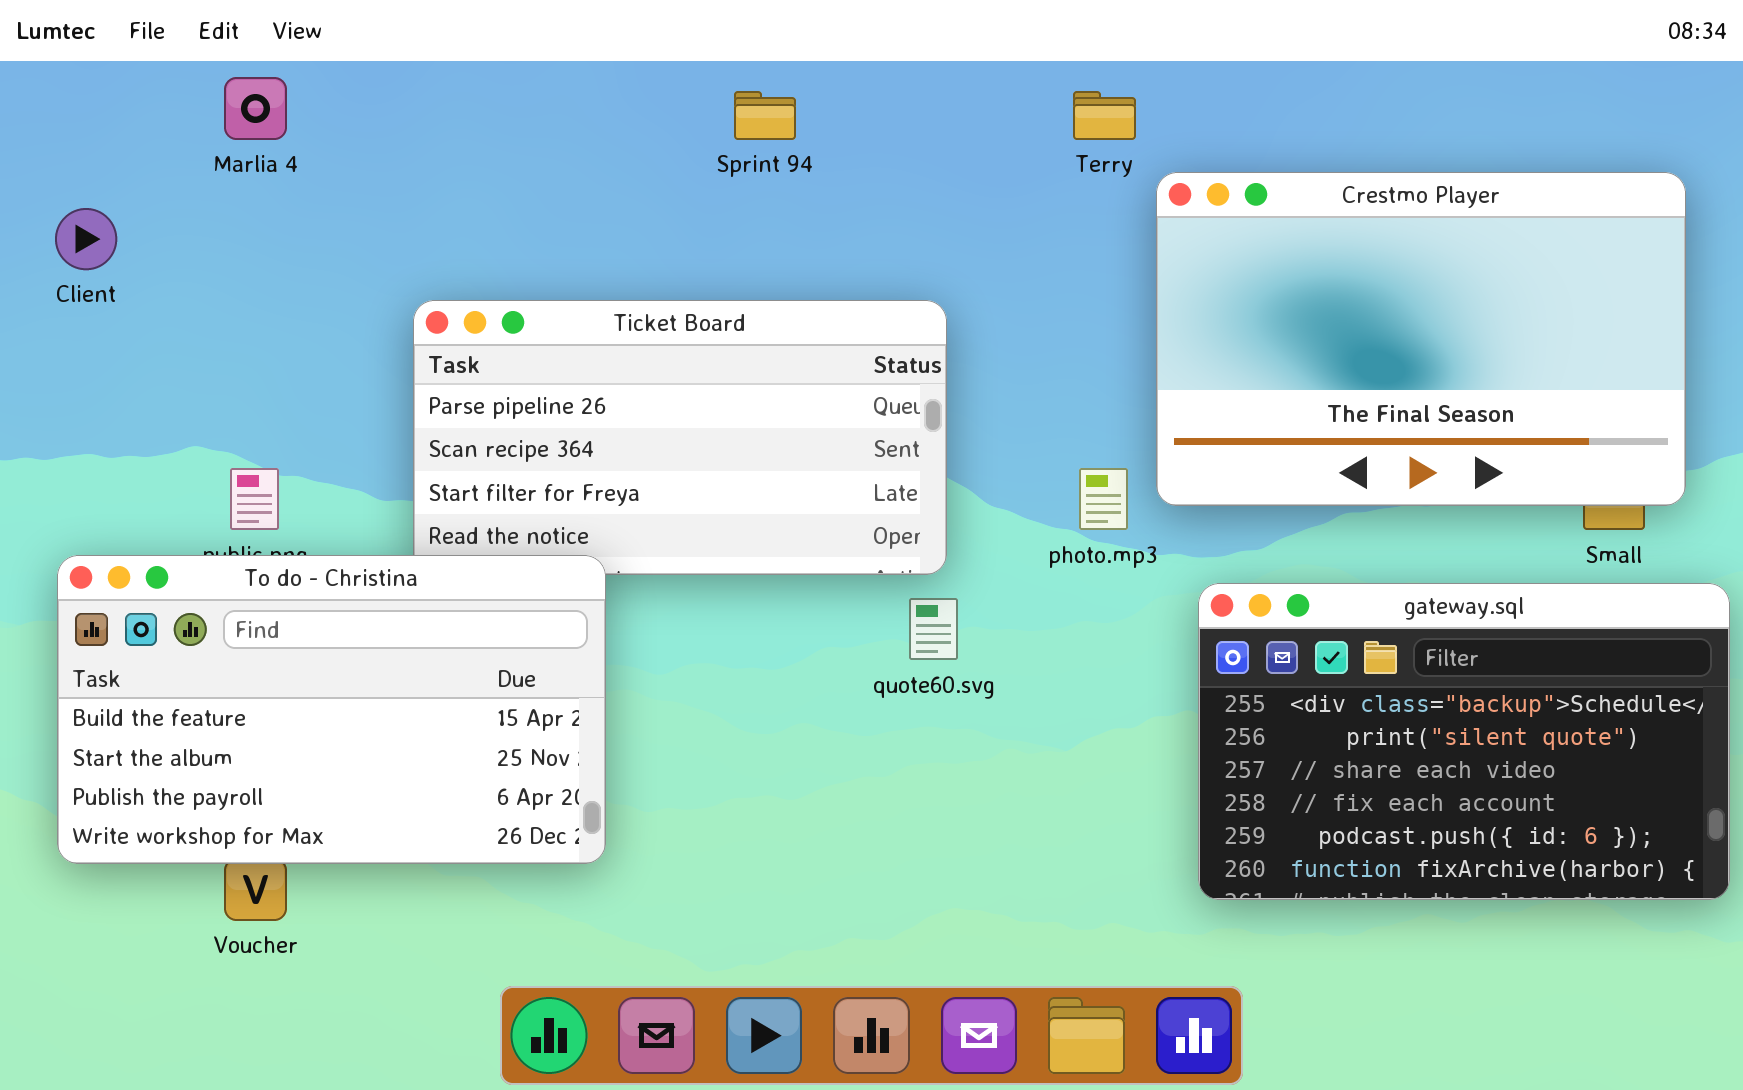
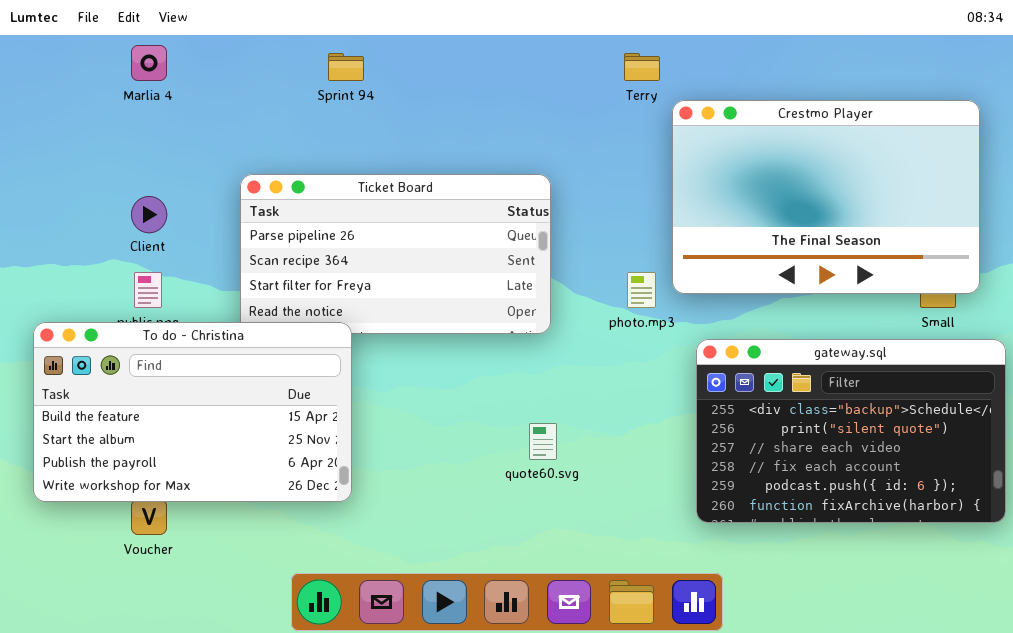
Sprint 94: [734,91,796,140] -> [328,53,364,81], moved
Client: [55,208,117,270] -> [131,196,167,233], moved
quote60.svg: [909,598,958,660] -> [529,423,557,460], moved

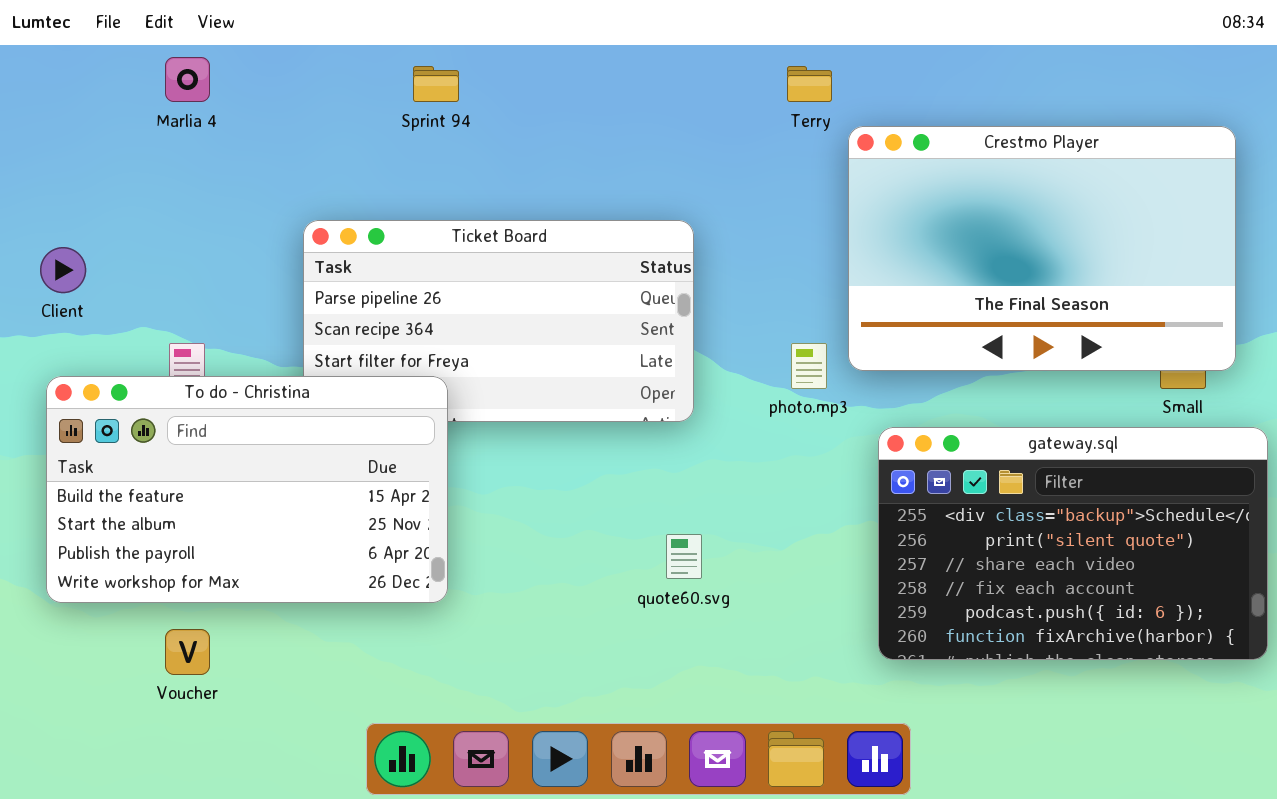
Client: [131,196,167,233] -> [40,247,86,293], moved
To do - Christina: [33,322,352,502] -> [46,376,448,603], moved

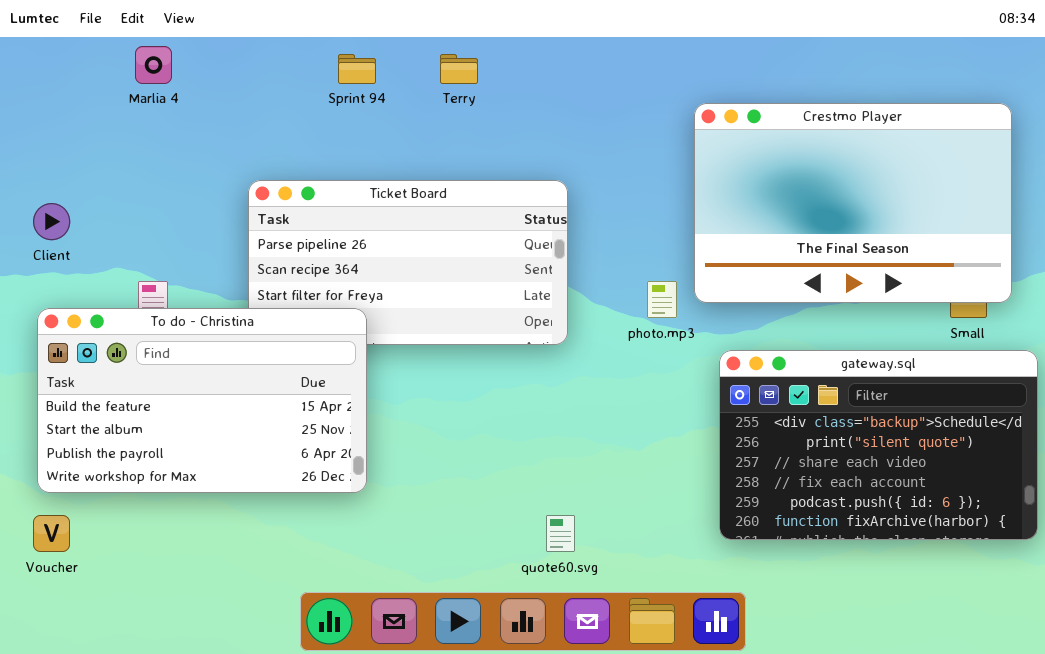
Terry: [787,66,832,102] -> [440,54,478,84], moved
quote60.svg: [666,534,702,579] -> [546,515,575,552], moved
Voucher: [165,629,210,675] -> [33,515,70,552], moved

